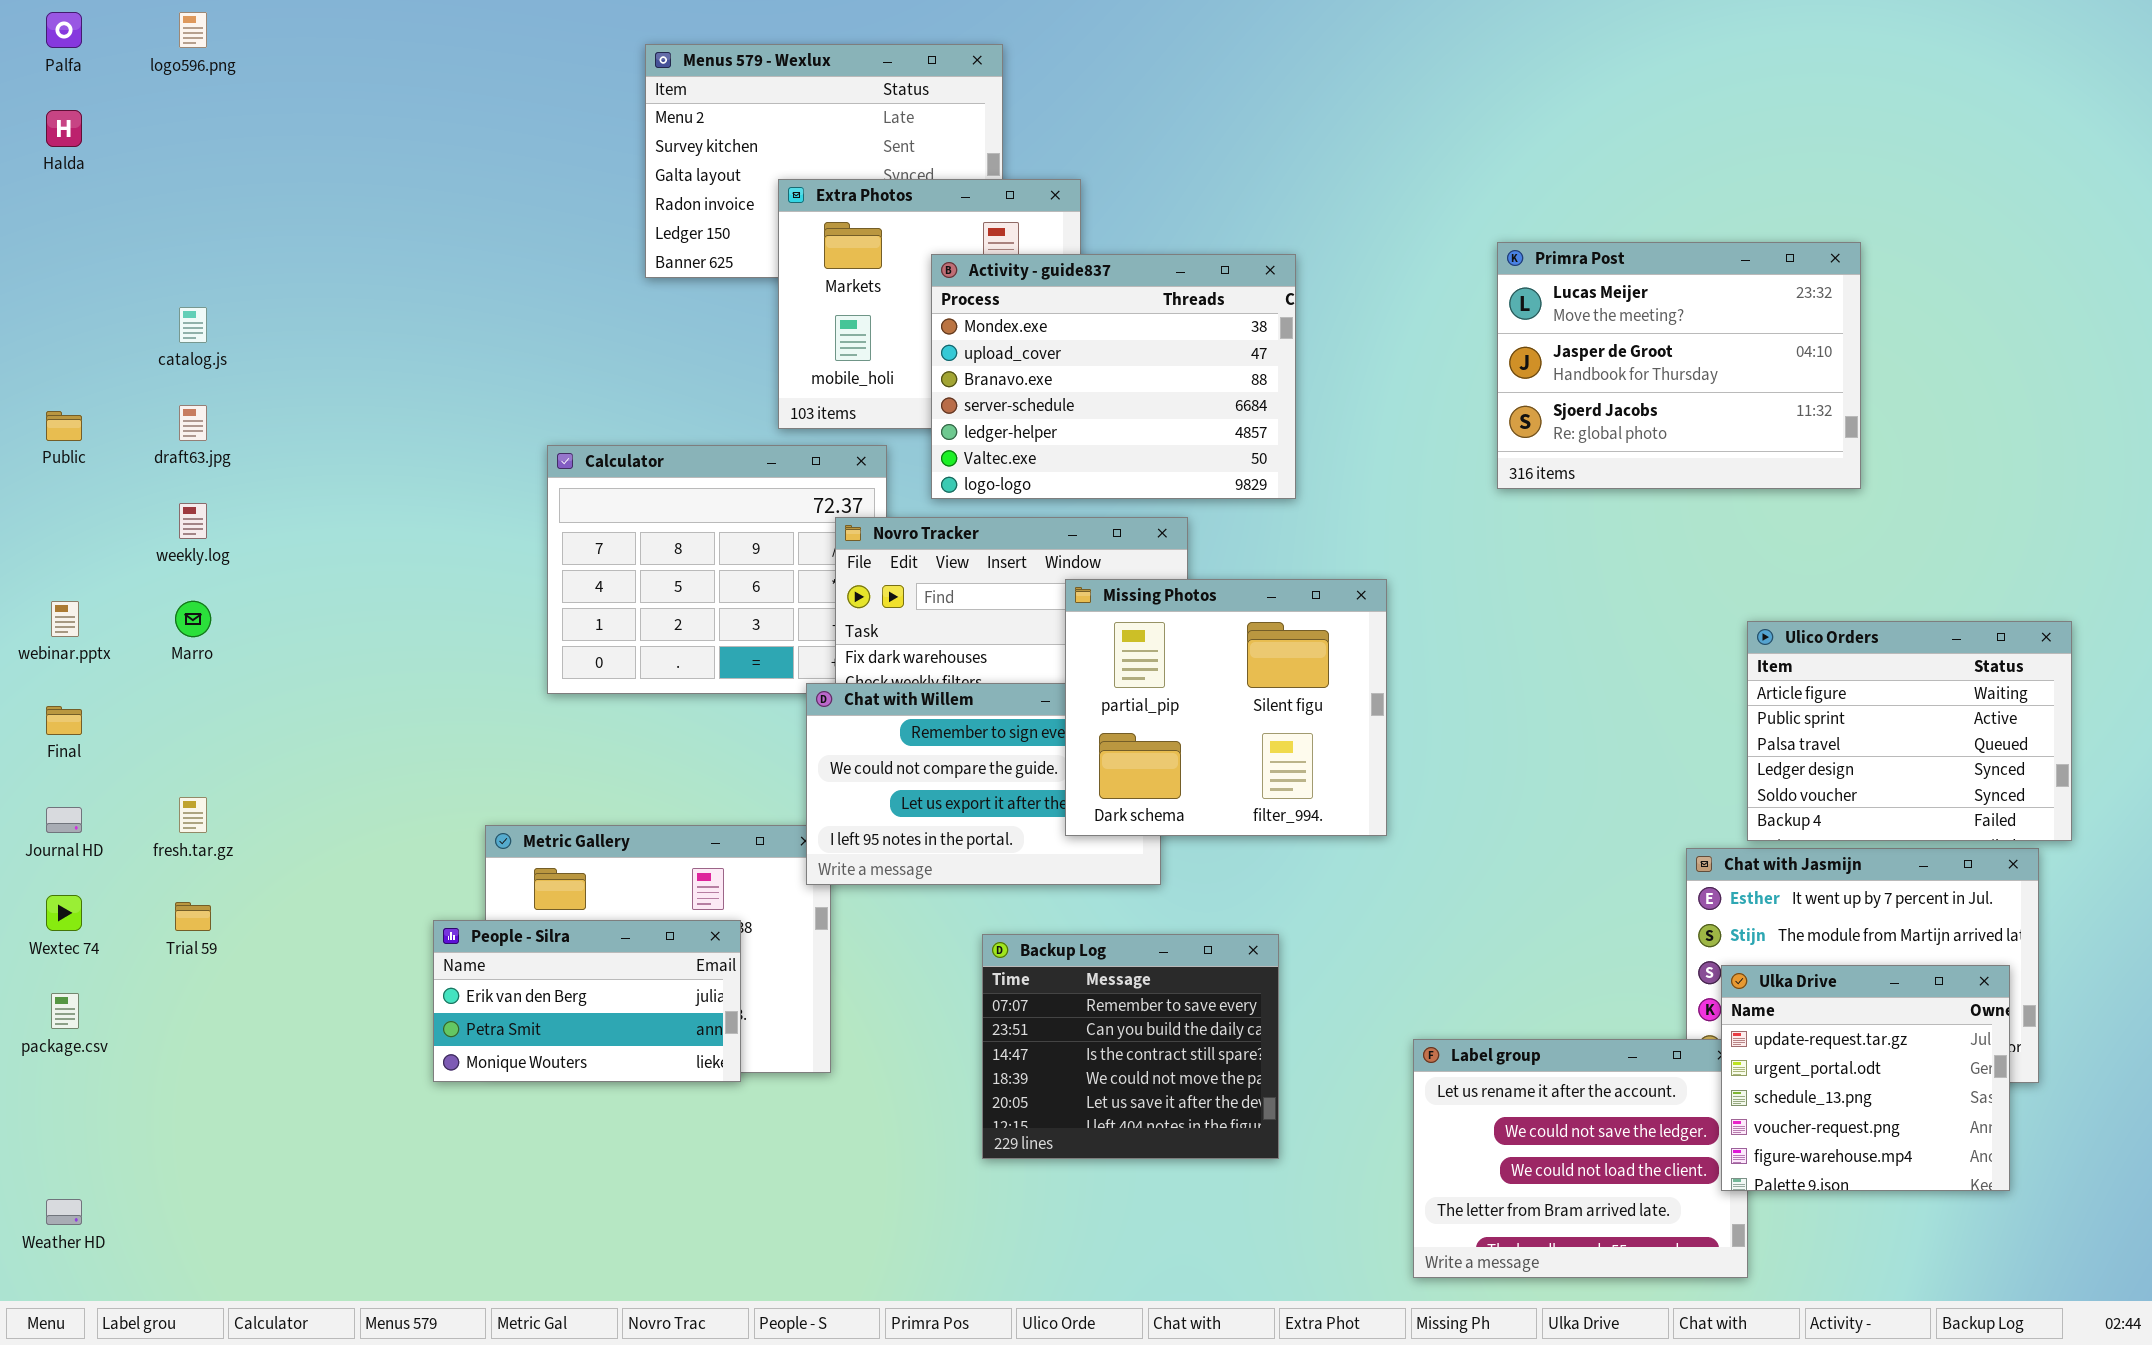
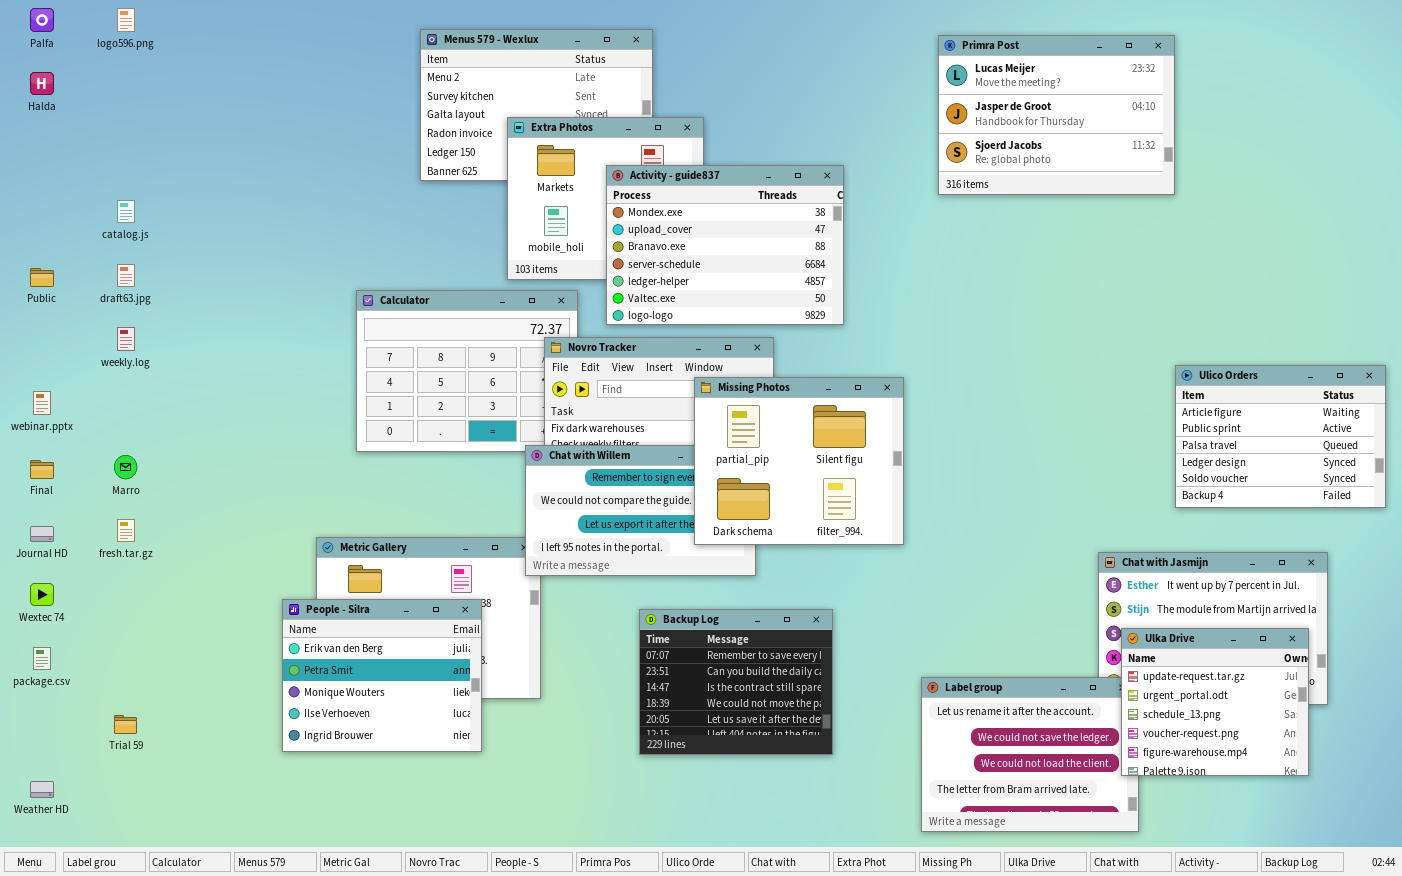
Primra Post: [1497,242,1861,489] -> [938,35,1175,195], moved
Marro: [175,601,211,637] -> [114,455,137,479], moved
Ulico Orders: [1747,621,2072,841] -> [1175,365,1386,508], moved
Trial 59: [175,902,211,931] -> [114,715,137,734], moved
People - Silra: [433,920,741,1082] -> [282,599,482,752], resized

